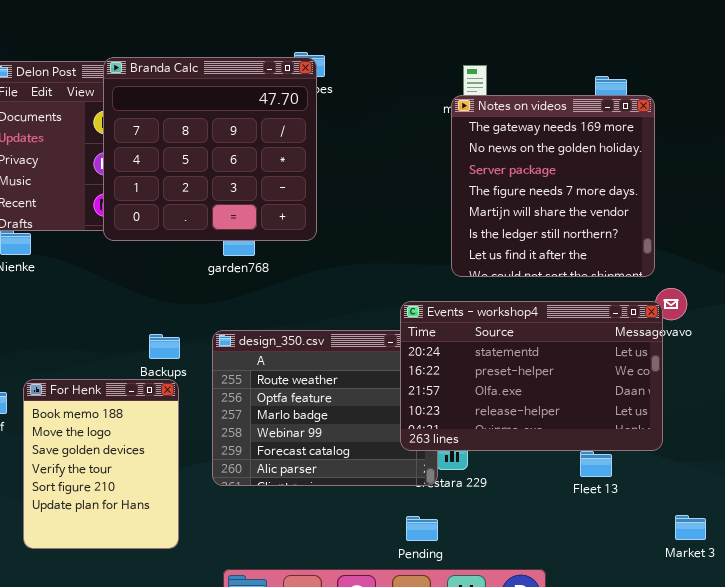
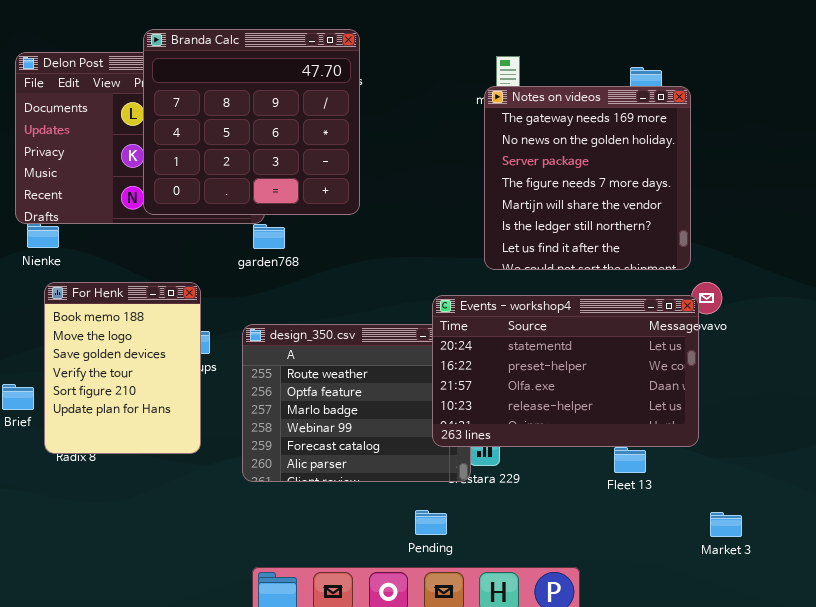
Branda Calc: [103,57,317,241] -> [143,29,360,215], moved
For Henk: [23,379,179,549] -> [44,282,201,454], moved
Pending: [406,516,438,541] -> [415,510,447,535], moved

